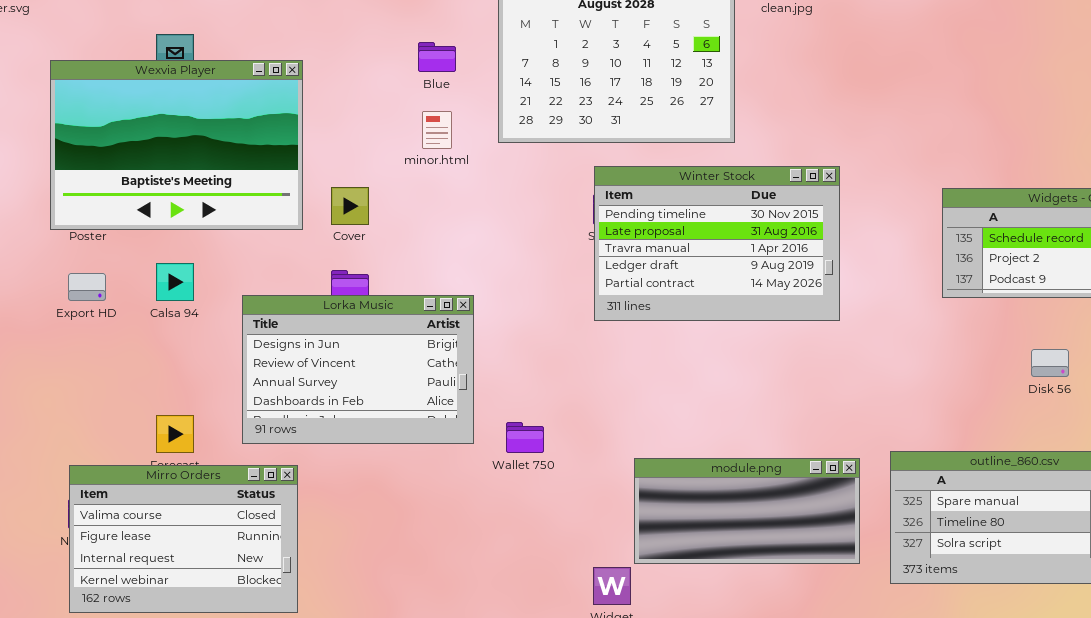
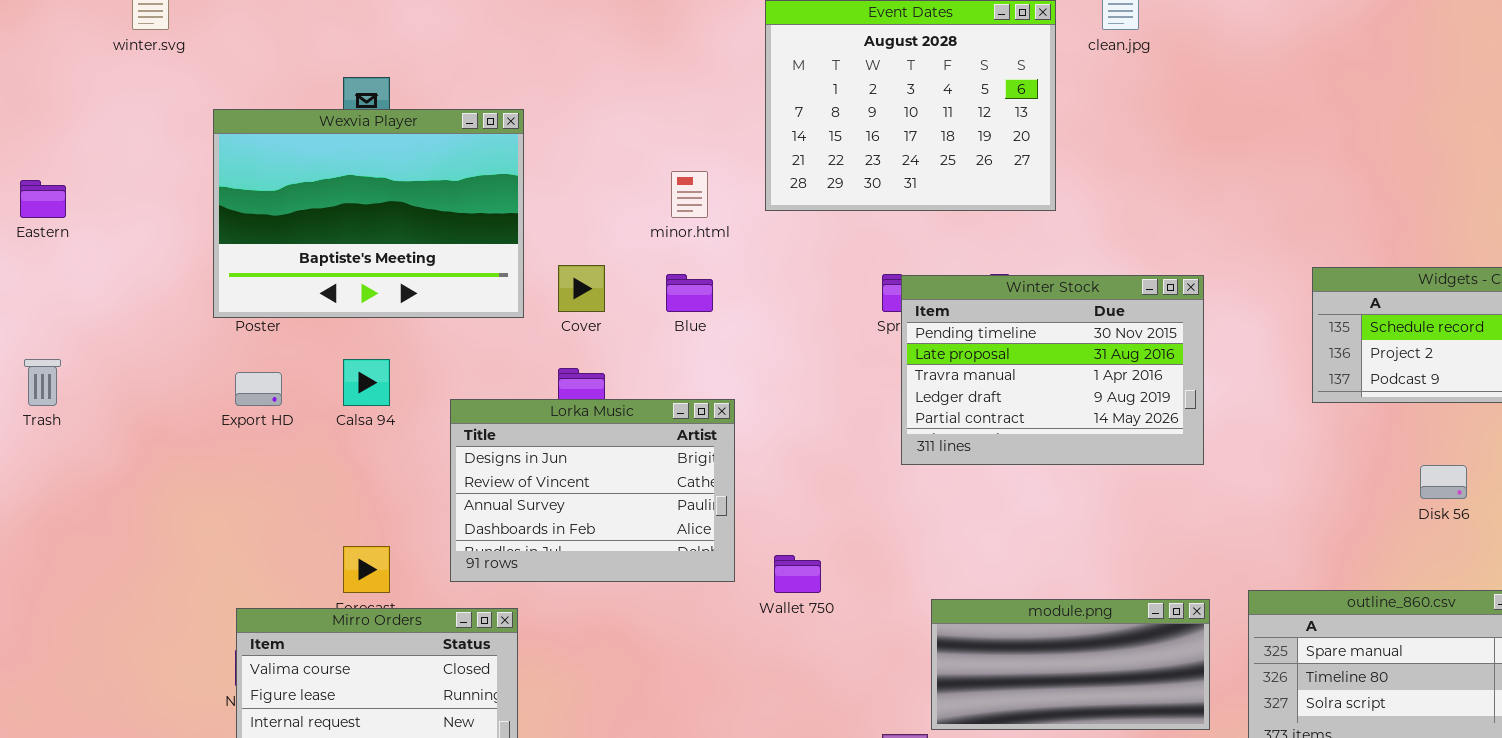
Blue: [418,42,456,72] -> [666,274,713,312], moved
Winter Stock: [594,166,840,321] -> [901,275,1204,465], moved

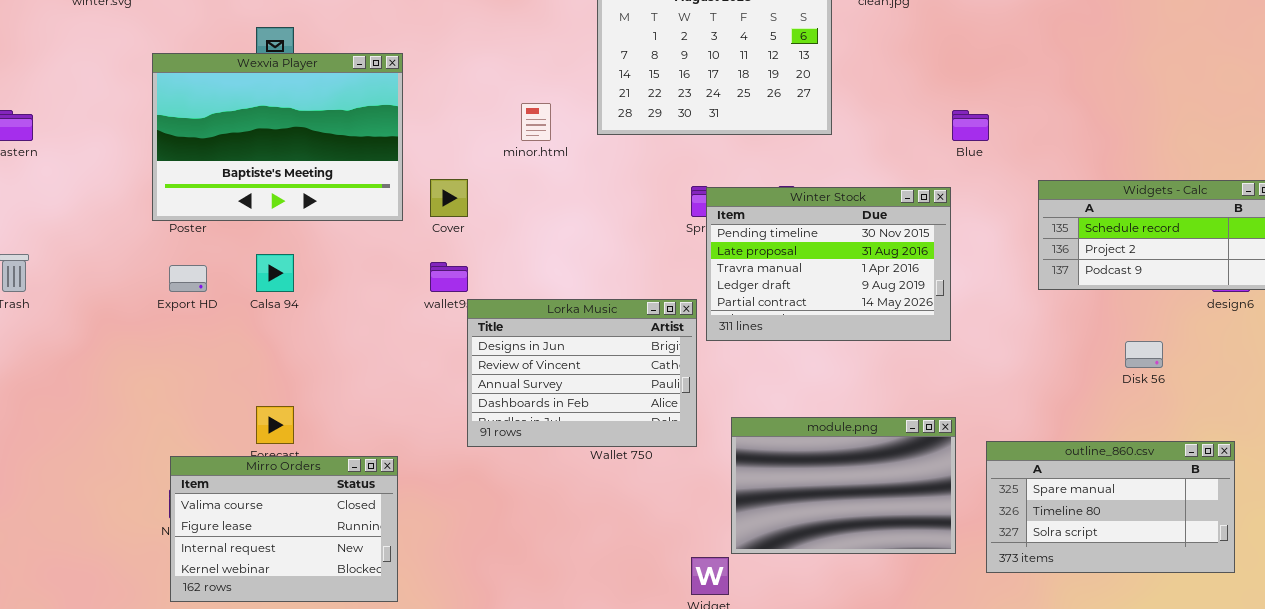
Blue: [666,274,713,312] -> [952,110,989,141], moved
Lorka Music: [450,399,735,582] -> [467,299,697,447], moved
module.png: [931,599,1210,730] -> [731,417,956,554], resized

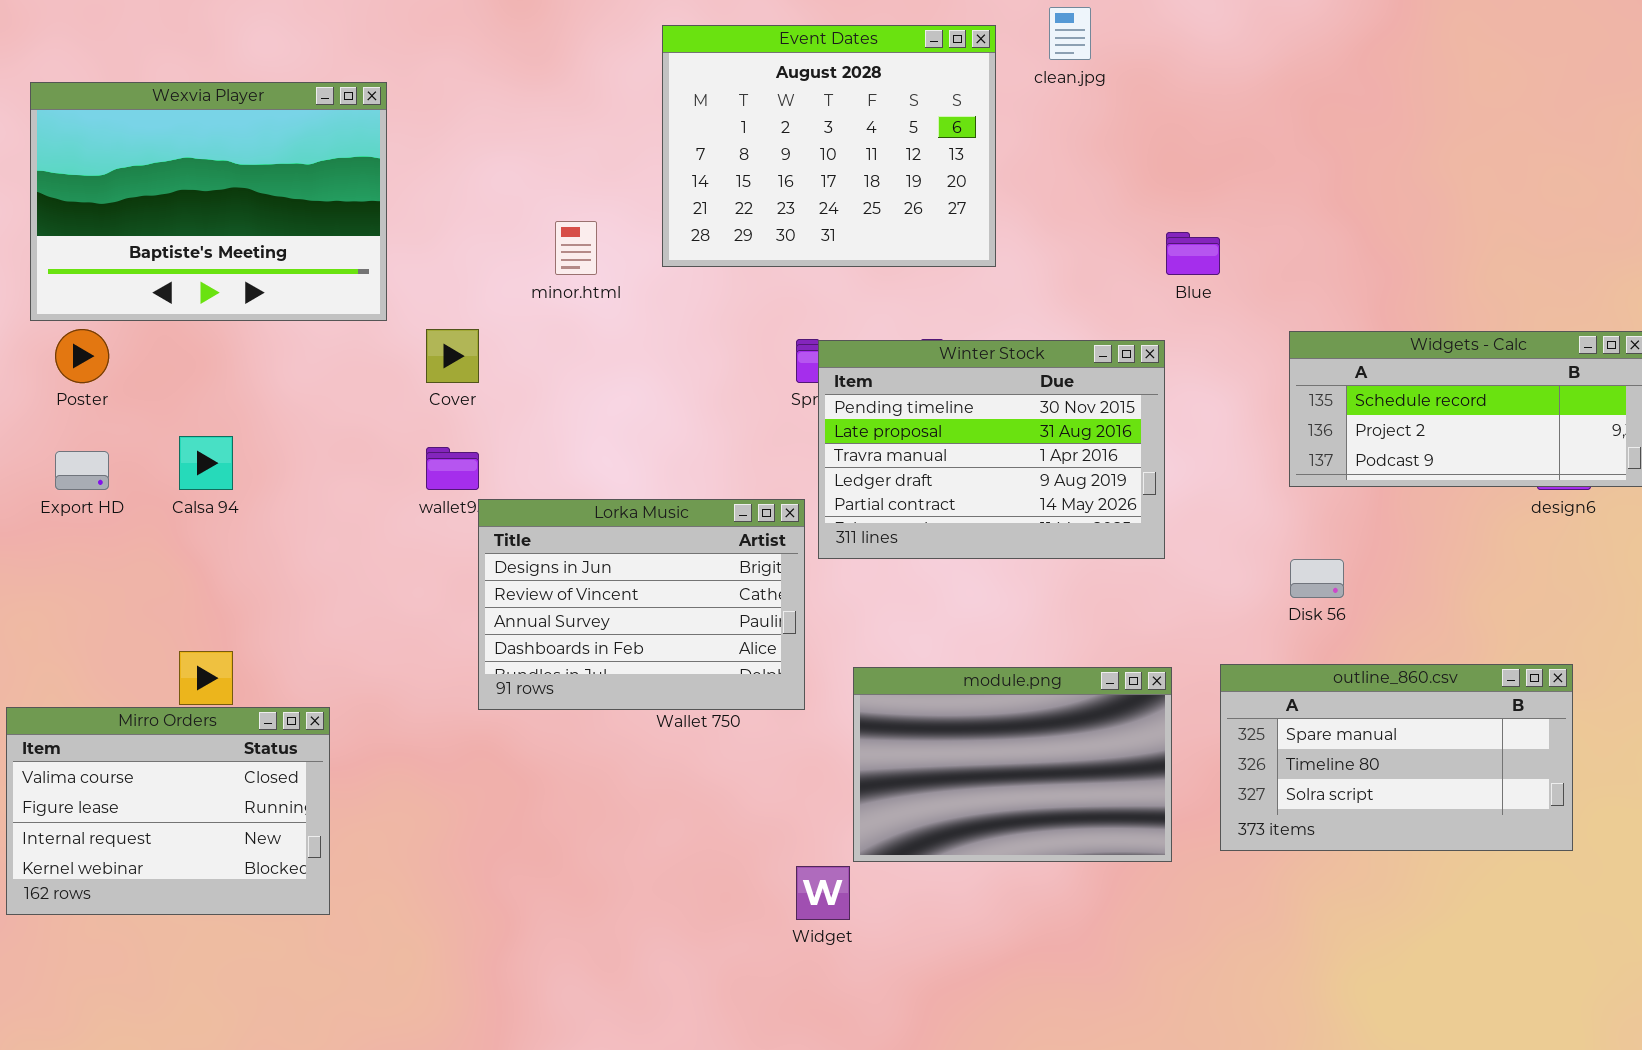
Wexvia Player: [152,53,403,221] -> [30,82,387,321], moved
Disk 56: [1125,341,1163,368] -> [1290,559,1344,598], moved
outline_860.csv: [986,441,1235,573] -> [1220,664,1573,851], moved
Mirro Orders: [170,456,398,602] -> [6,707,330,915], moved

